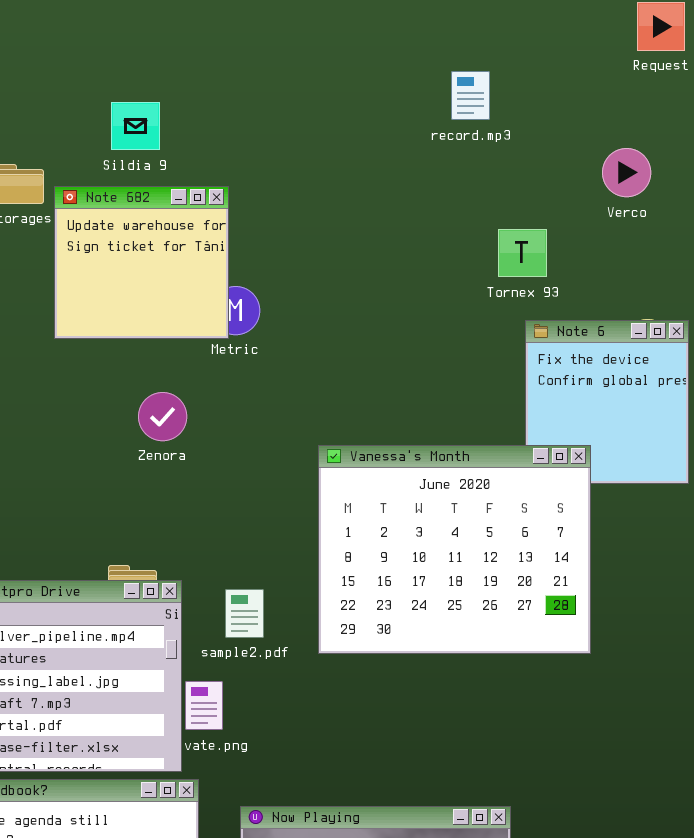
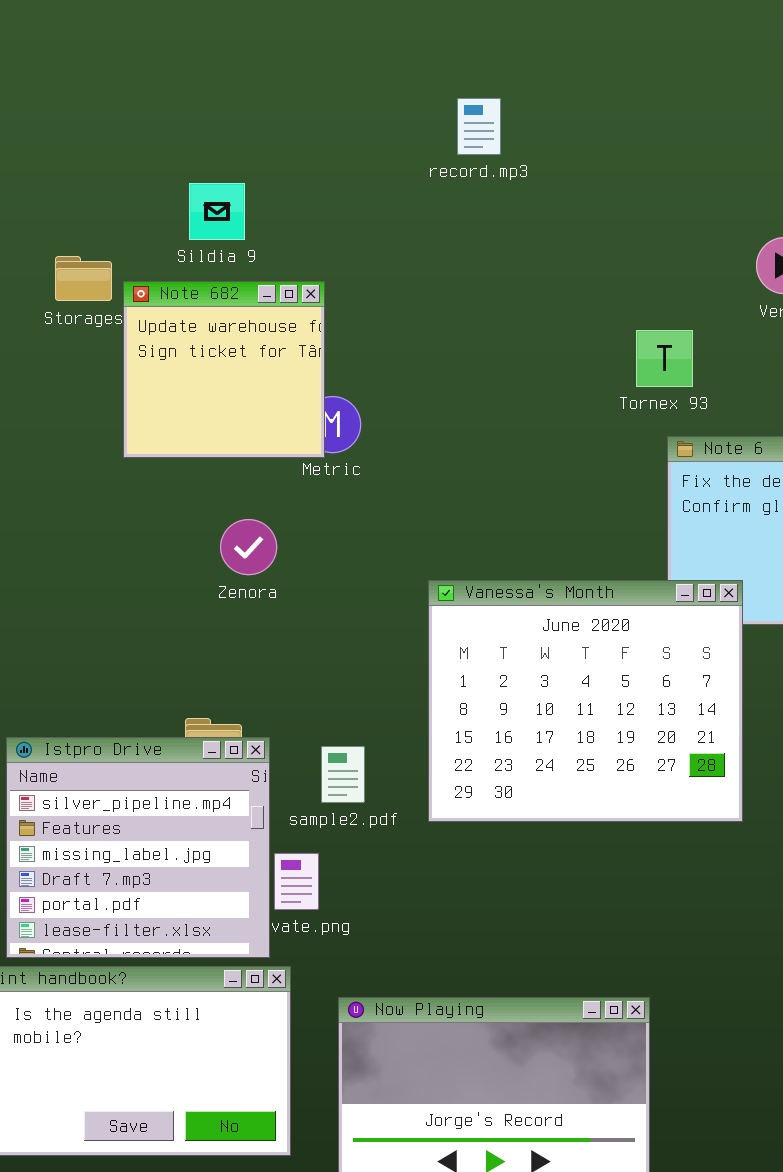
record.mp3: [451,71,490,120] -> [457,98,501,155], moved

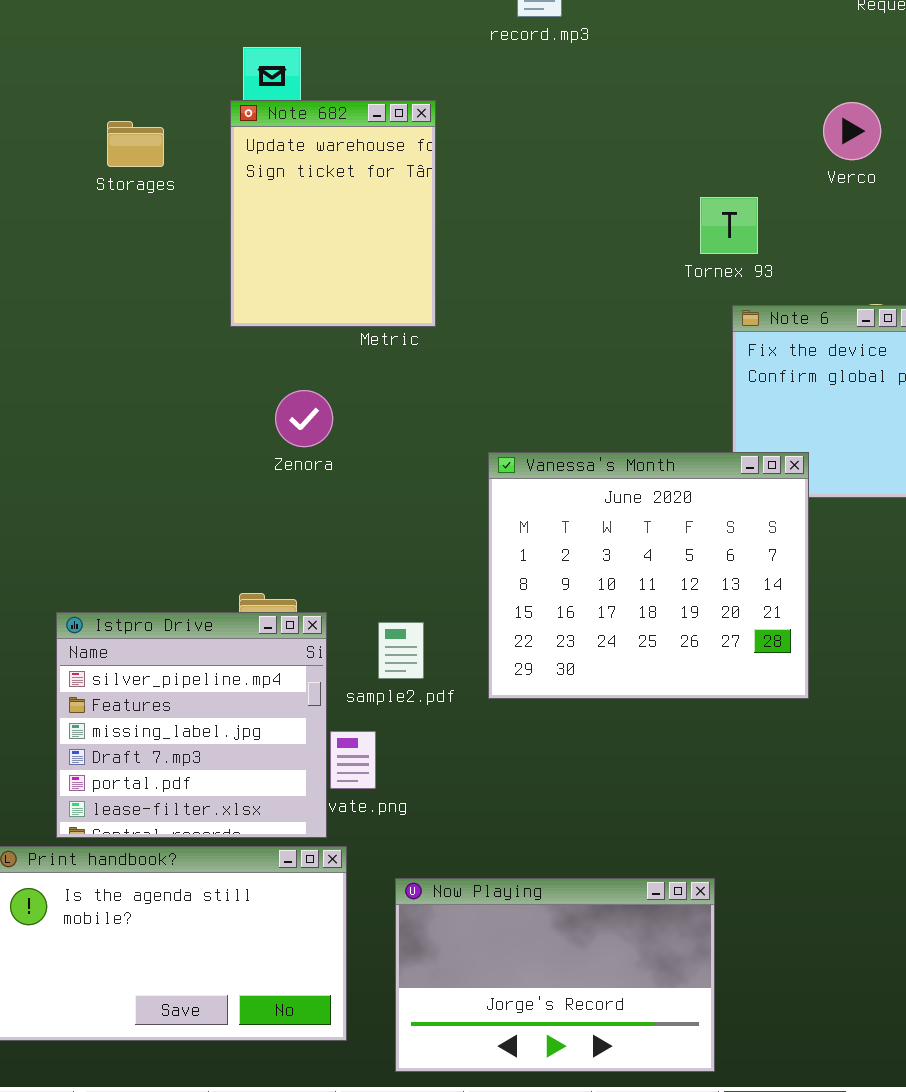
Note 682: [123,281,325,458] -> [230,100,436,327], moved, resized

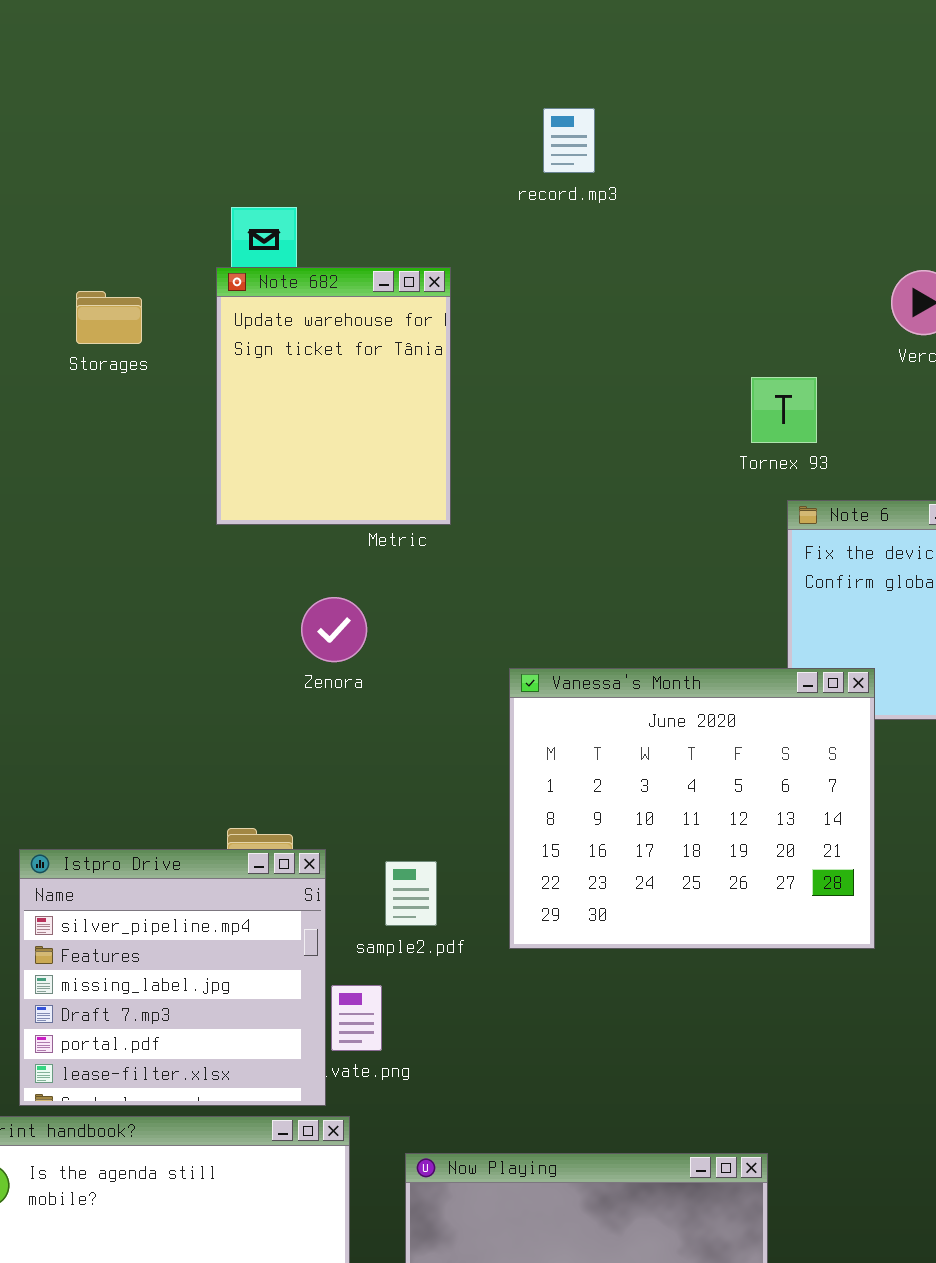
Zenora: [275,390,333,447] -> [301,597,367,662], moved

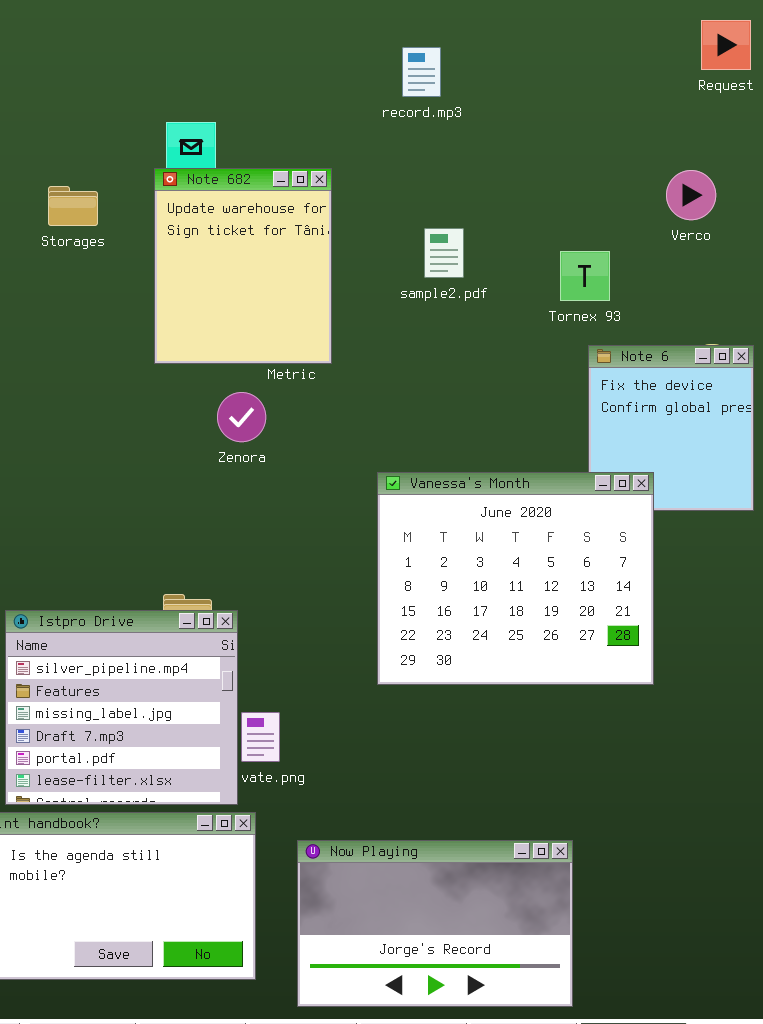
Zenora: [301,597,367,662] -> [217,392,266,442], moved
sample2.pdf: [385,861,437,926] -> [424,228,464,278], moved

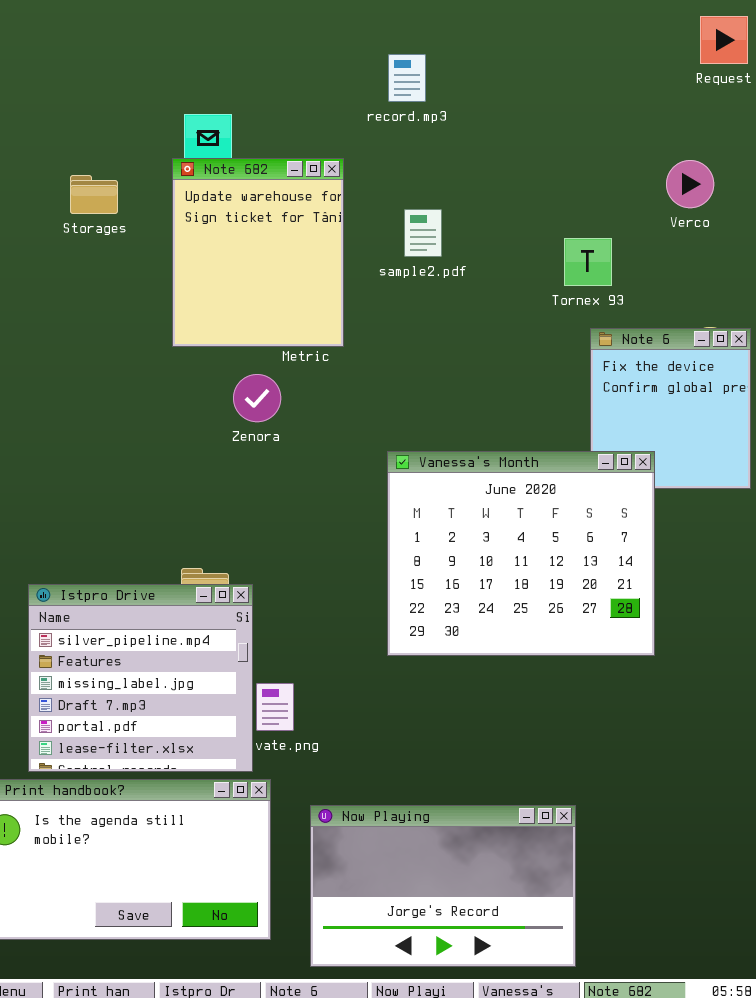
record.mp3: [402,47,441,97] -> [388,54,426,102], moved
sample2.pdf: [424,228,464,278] -> [404,209,442,257], moved

